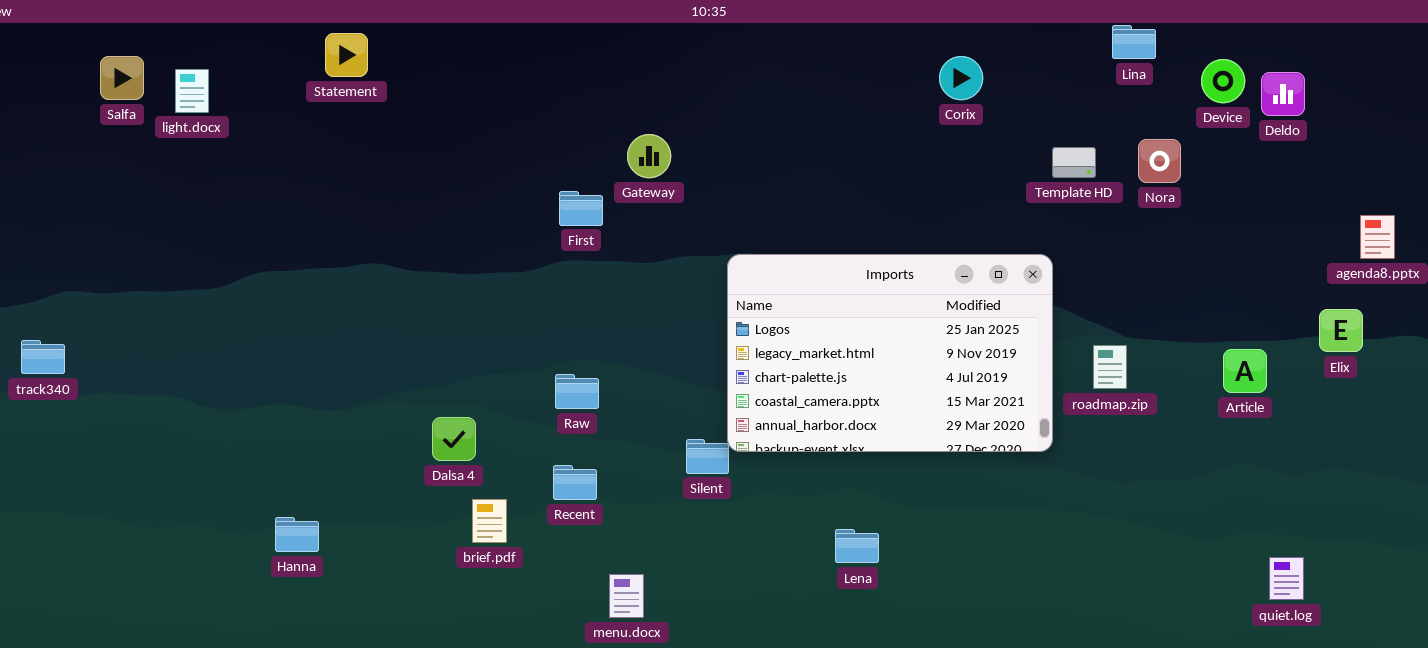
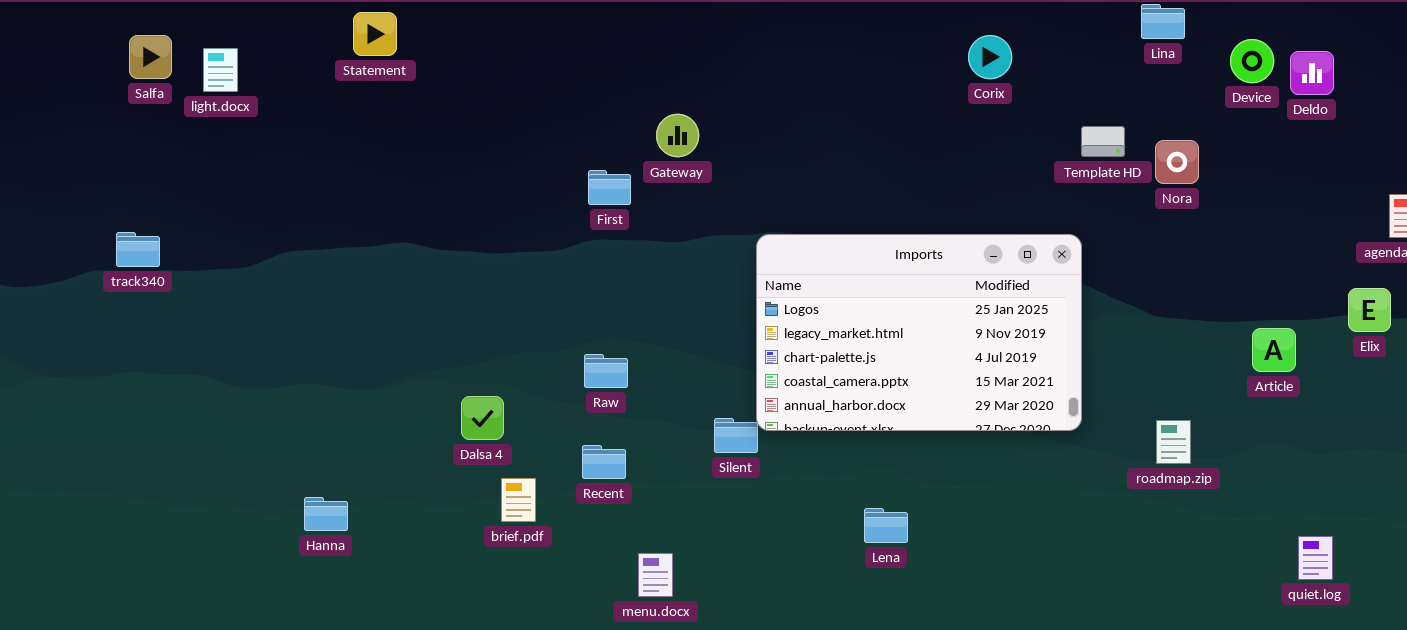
Nora: [1138,139,1181,183] -> [1155,140,1199,184], moved
track340: [21,340,65,374] -> [116,232,160,267], moved
roadmap.zip: [1093,345,1127,389] -> [1156,420,1191,464], moved

